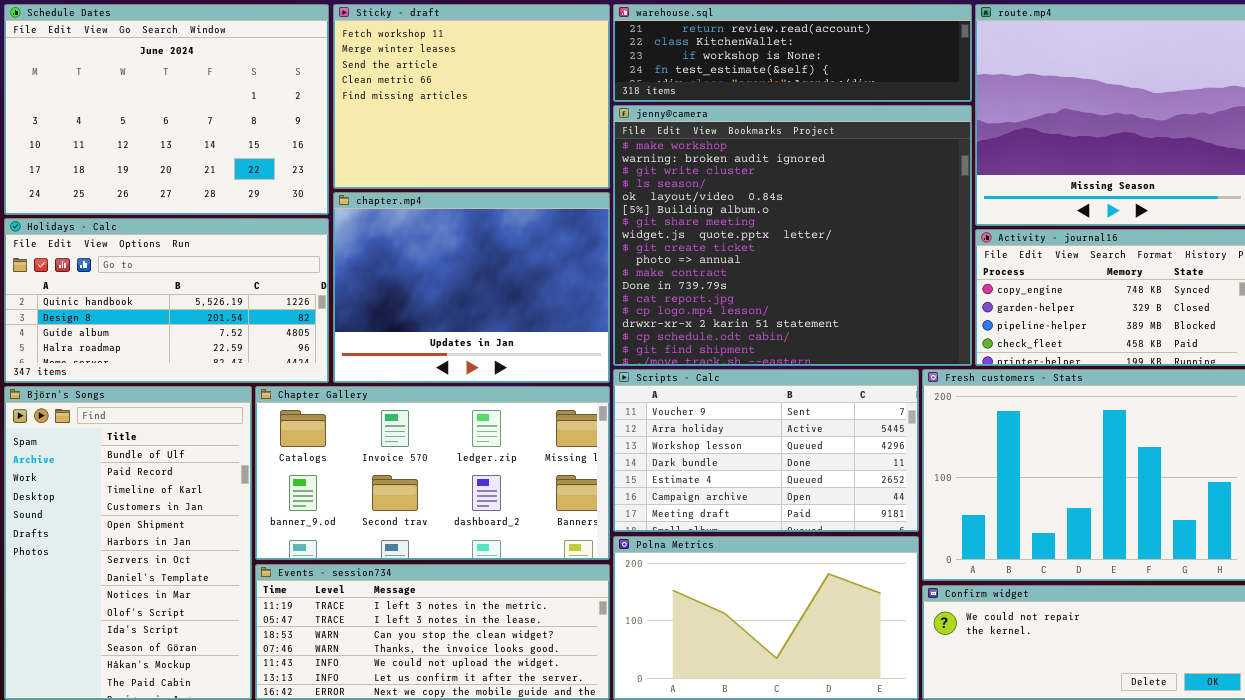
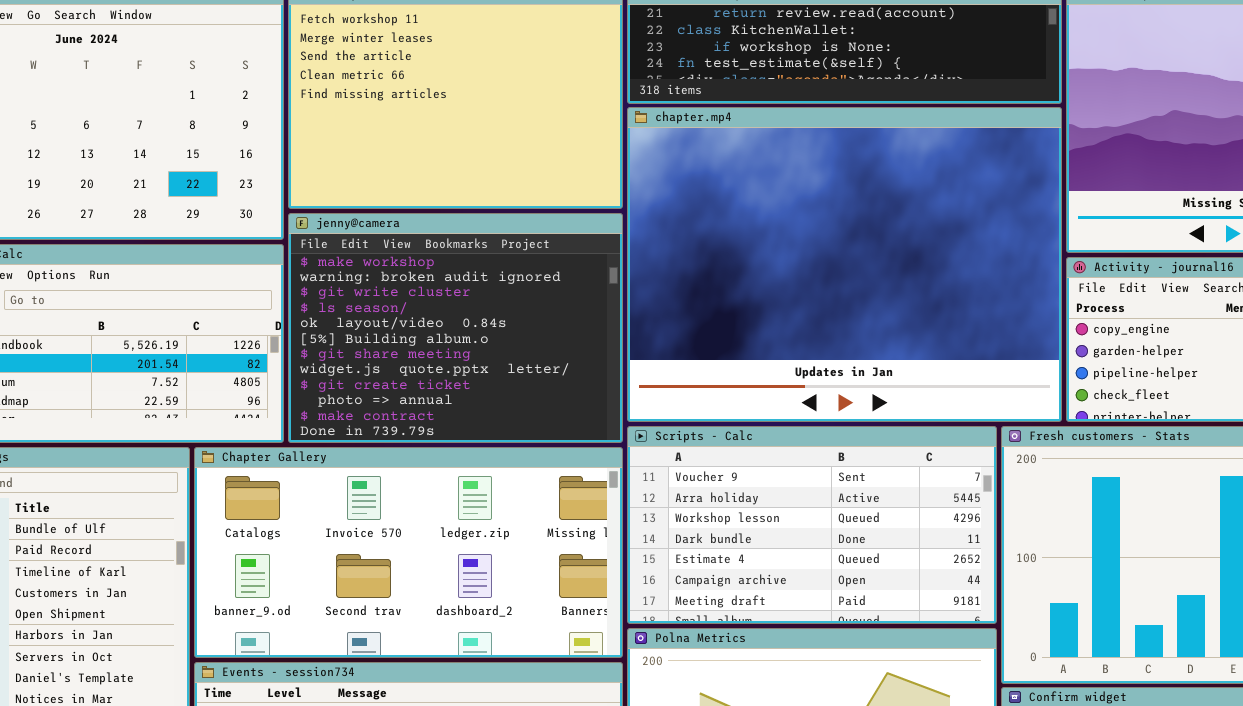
jenny@camera: [613,105,972,366] -> [288,213,623,443], moved, resized
chapter.mp4: [333,192,610,383] -> [627,107,1062,422], moved, resized

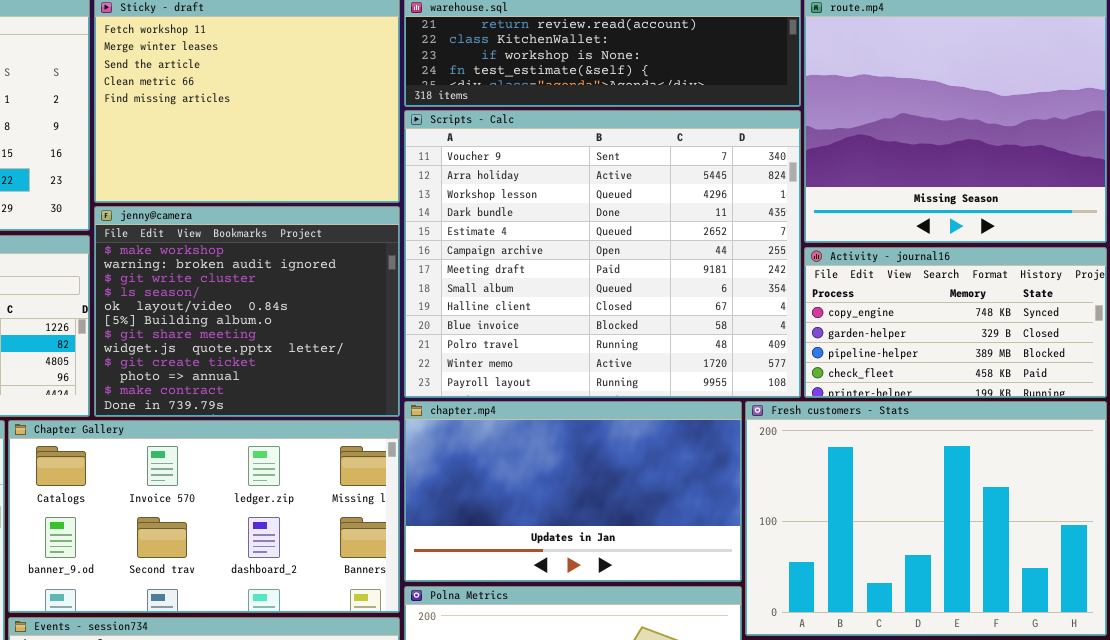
chapter.mp4: [627,107,1062,422] -> [404,401,742,582], moved, resized
Scripts - Calc: [627,426,997,624] -> [404,110,801,398], moved, resized

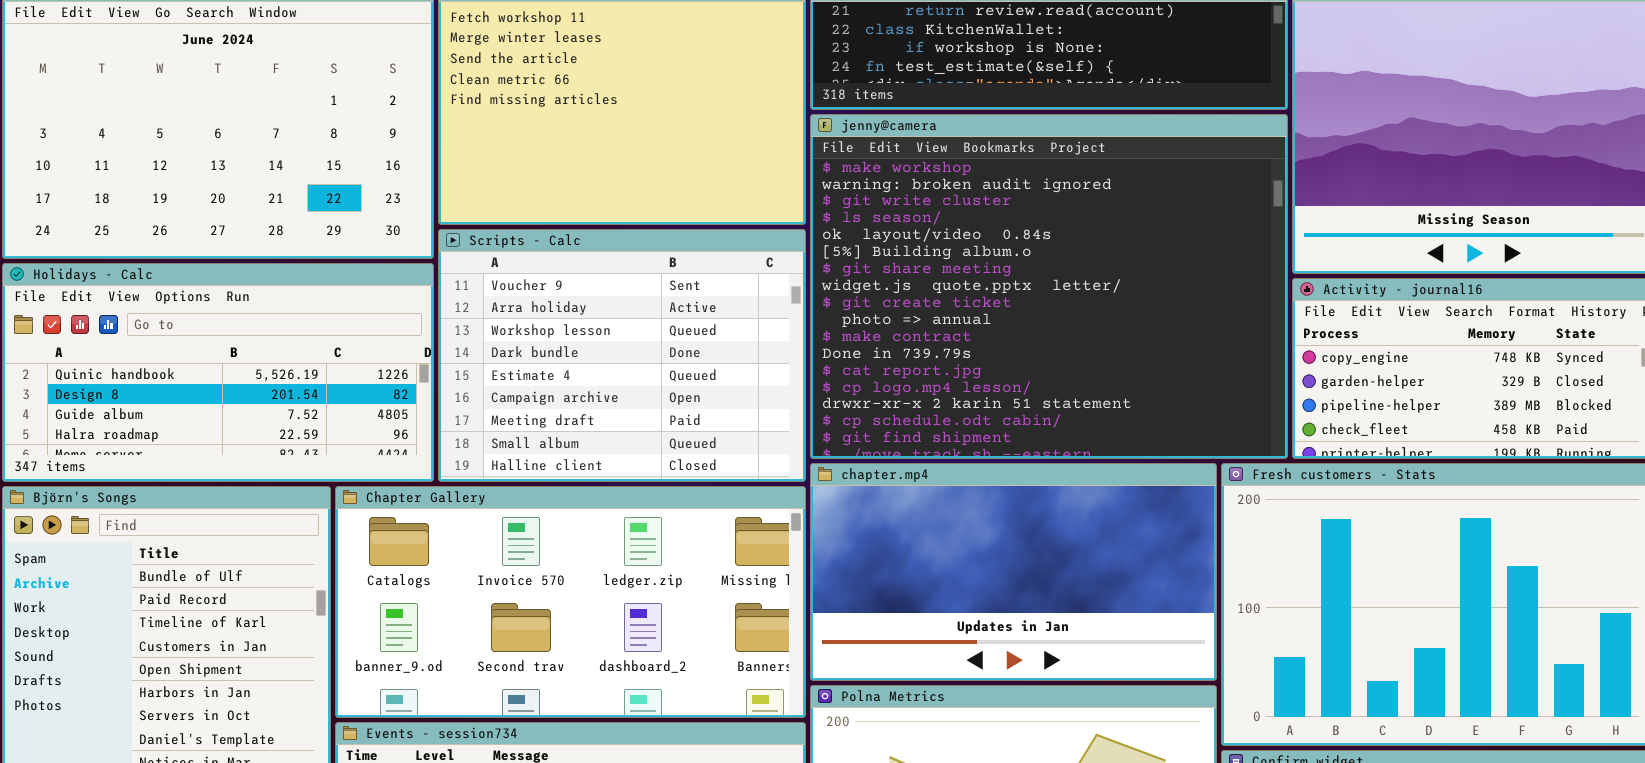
Scripts - Calc: [404,110,801,398] -> [438,229,806,482], moved, resized
jenny@camera: [94,206,400,417] -> [810,114,1288,459], moved, resized

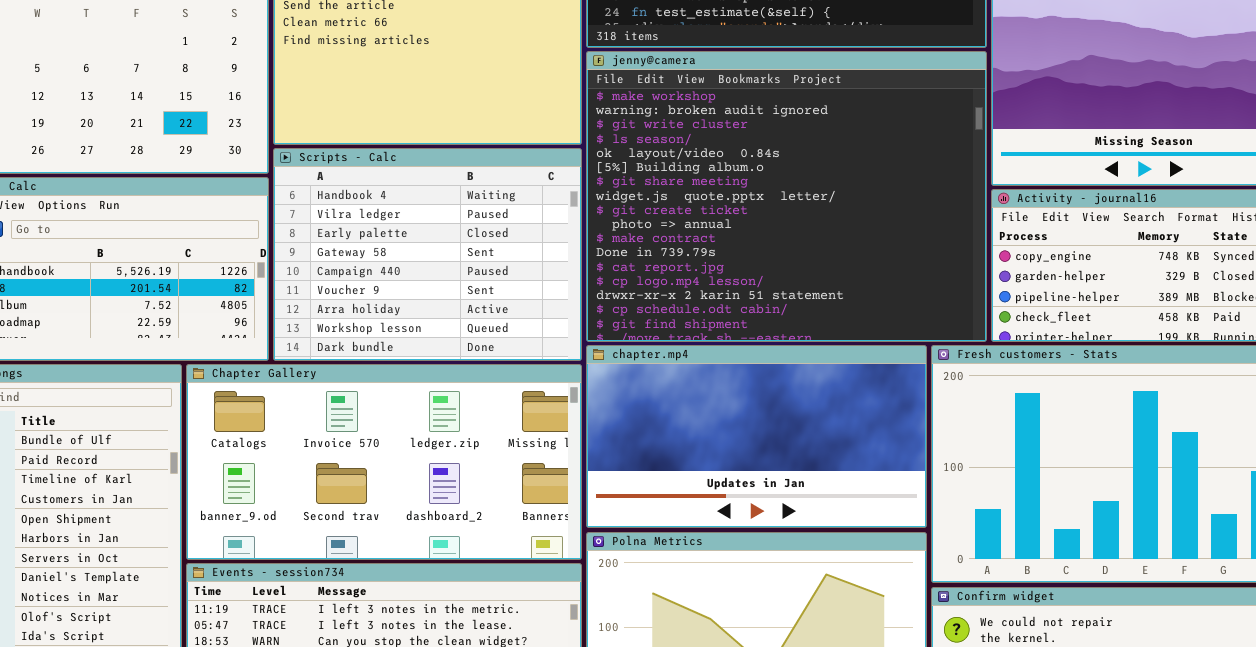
Scripts - Calc: [438,229,806,482] -> [273,148,582,361], scrolled up 5 rows

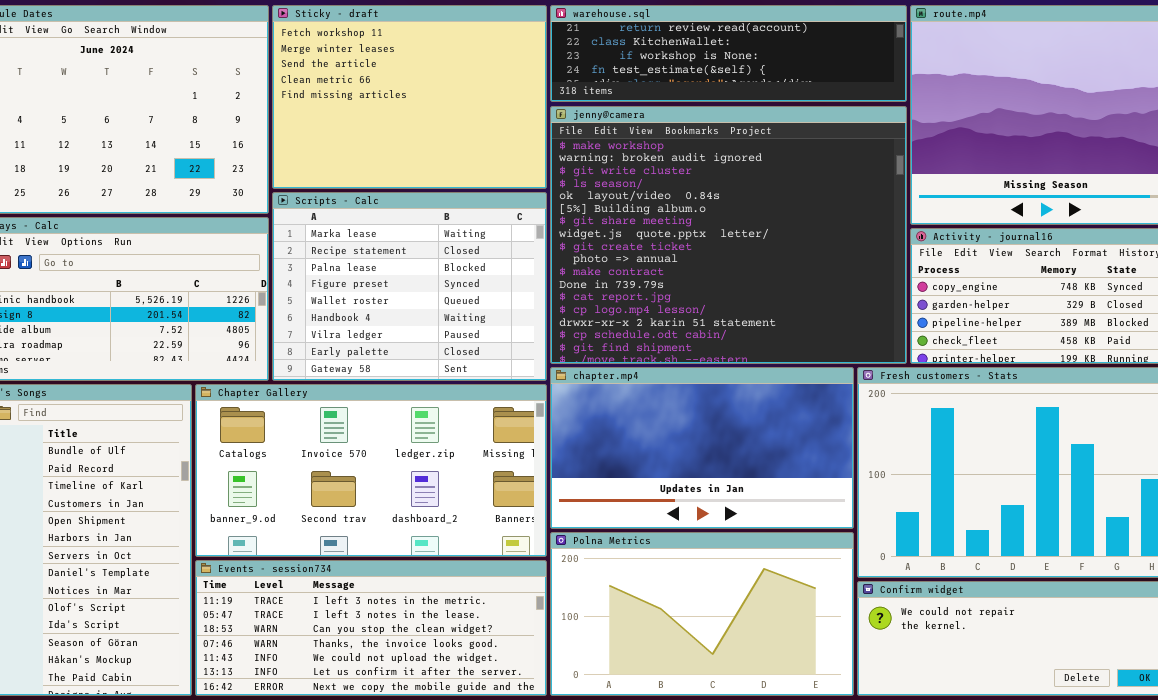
Scripts - Calc: [273,148,582,361] -> [272,192,547,381], scrolled up 5 rows

